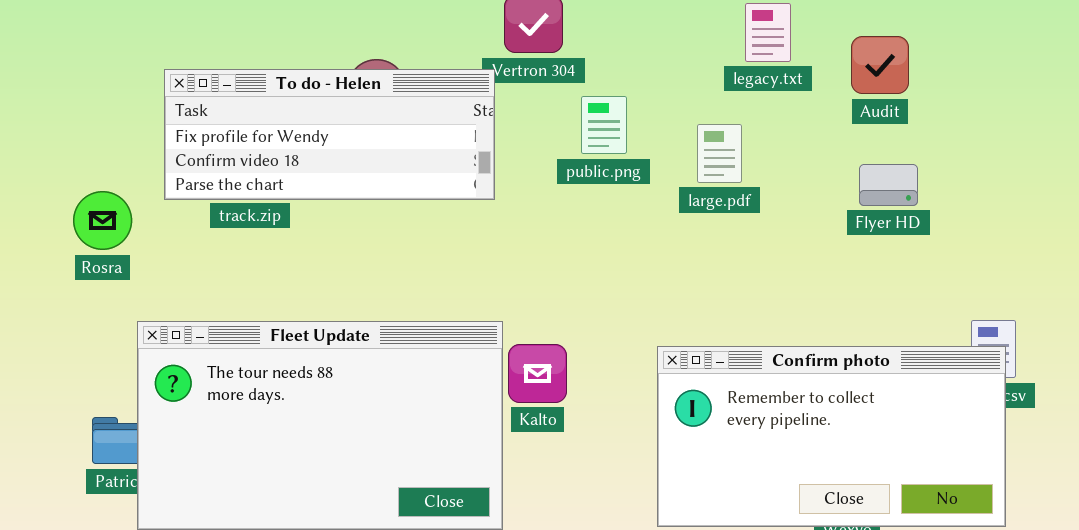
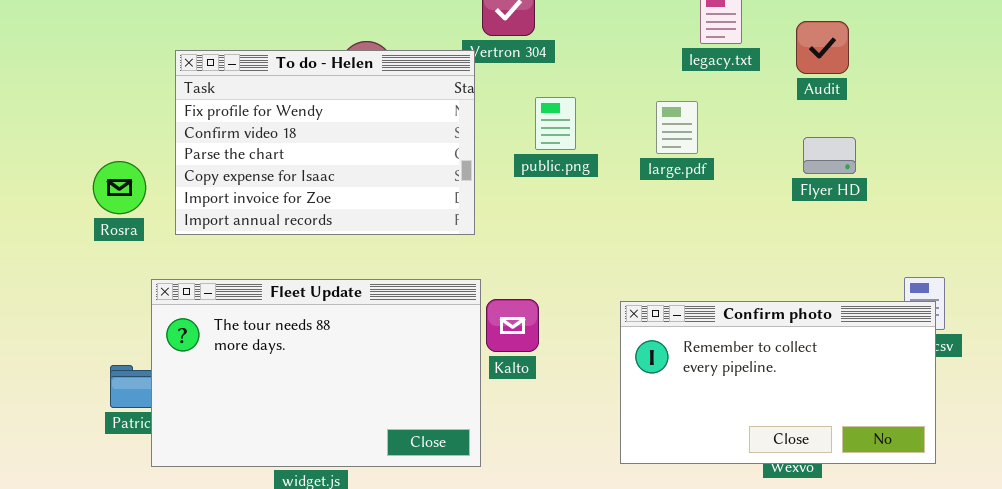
To do - Helen: [164,69,495,200] -> [175,50,475,235], resized
public.png: [581,96,627,154] -> [535,97,576,150], moved

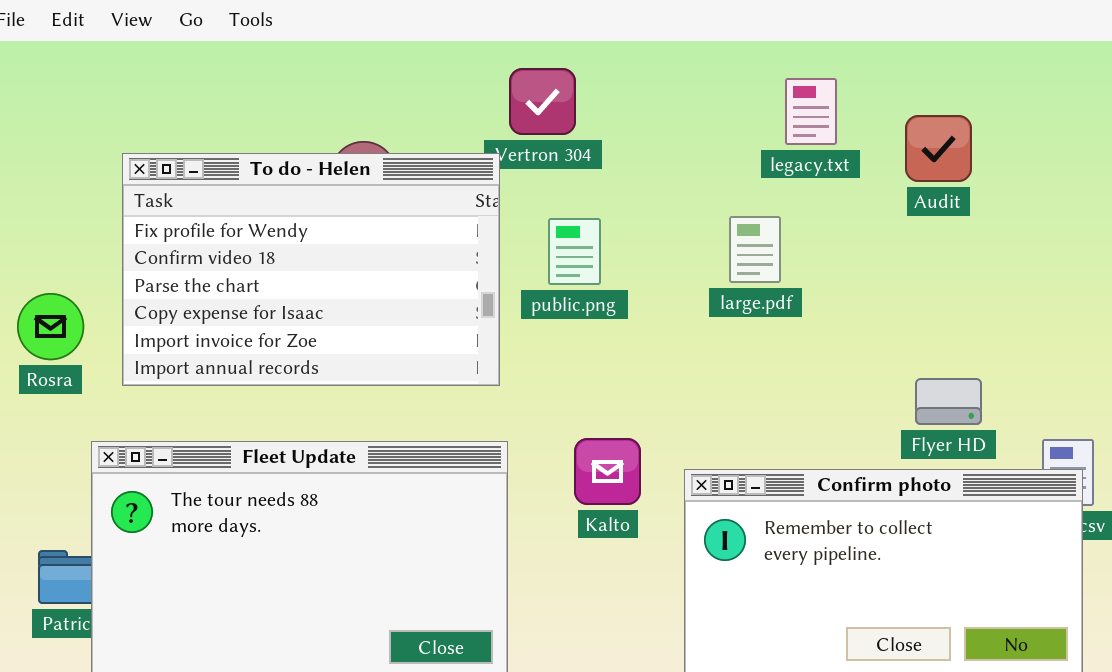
public.png: [535,97,576,150] -> [548,218,601,285], moved
Flyer HD: [803,137,856,174] -> [915,378,982,425], moved
Kalto: [486,299,539,352] -> [574,438,641,505], moved

